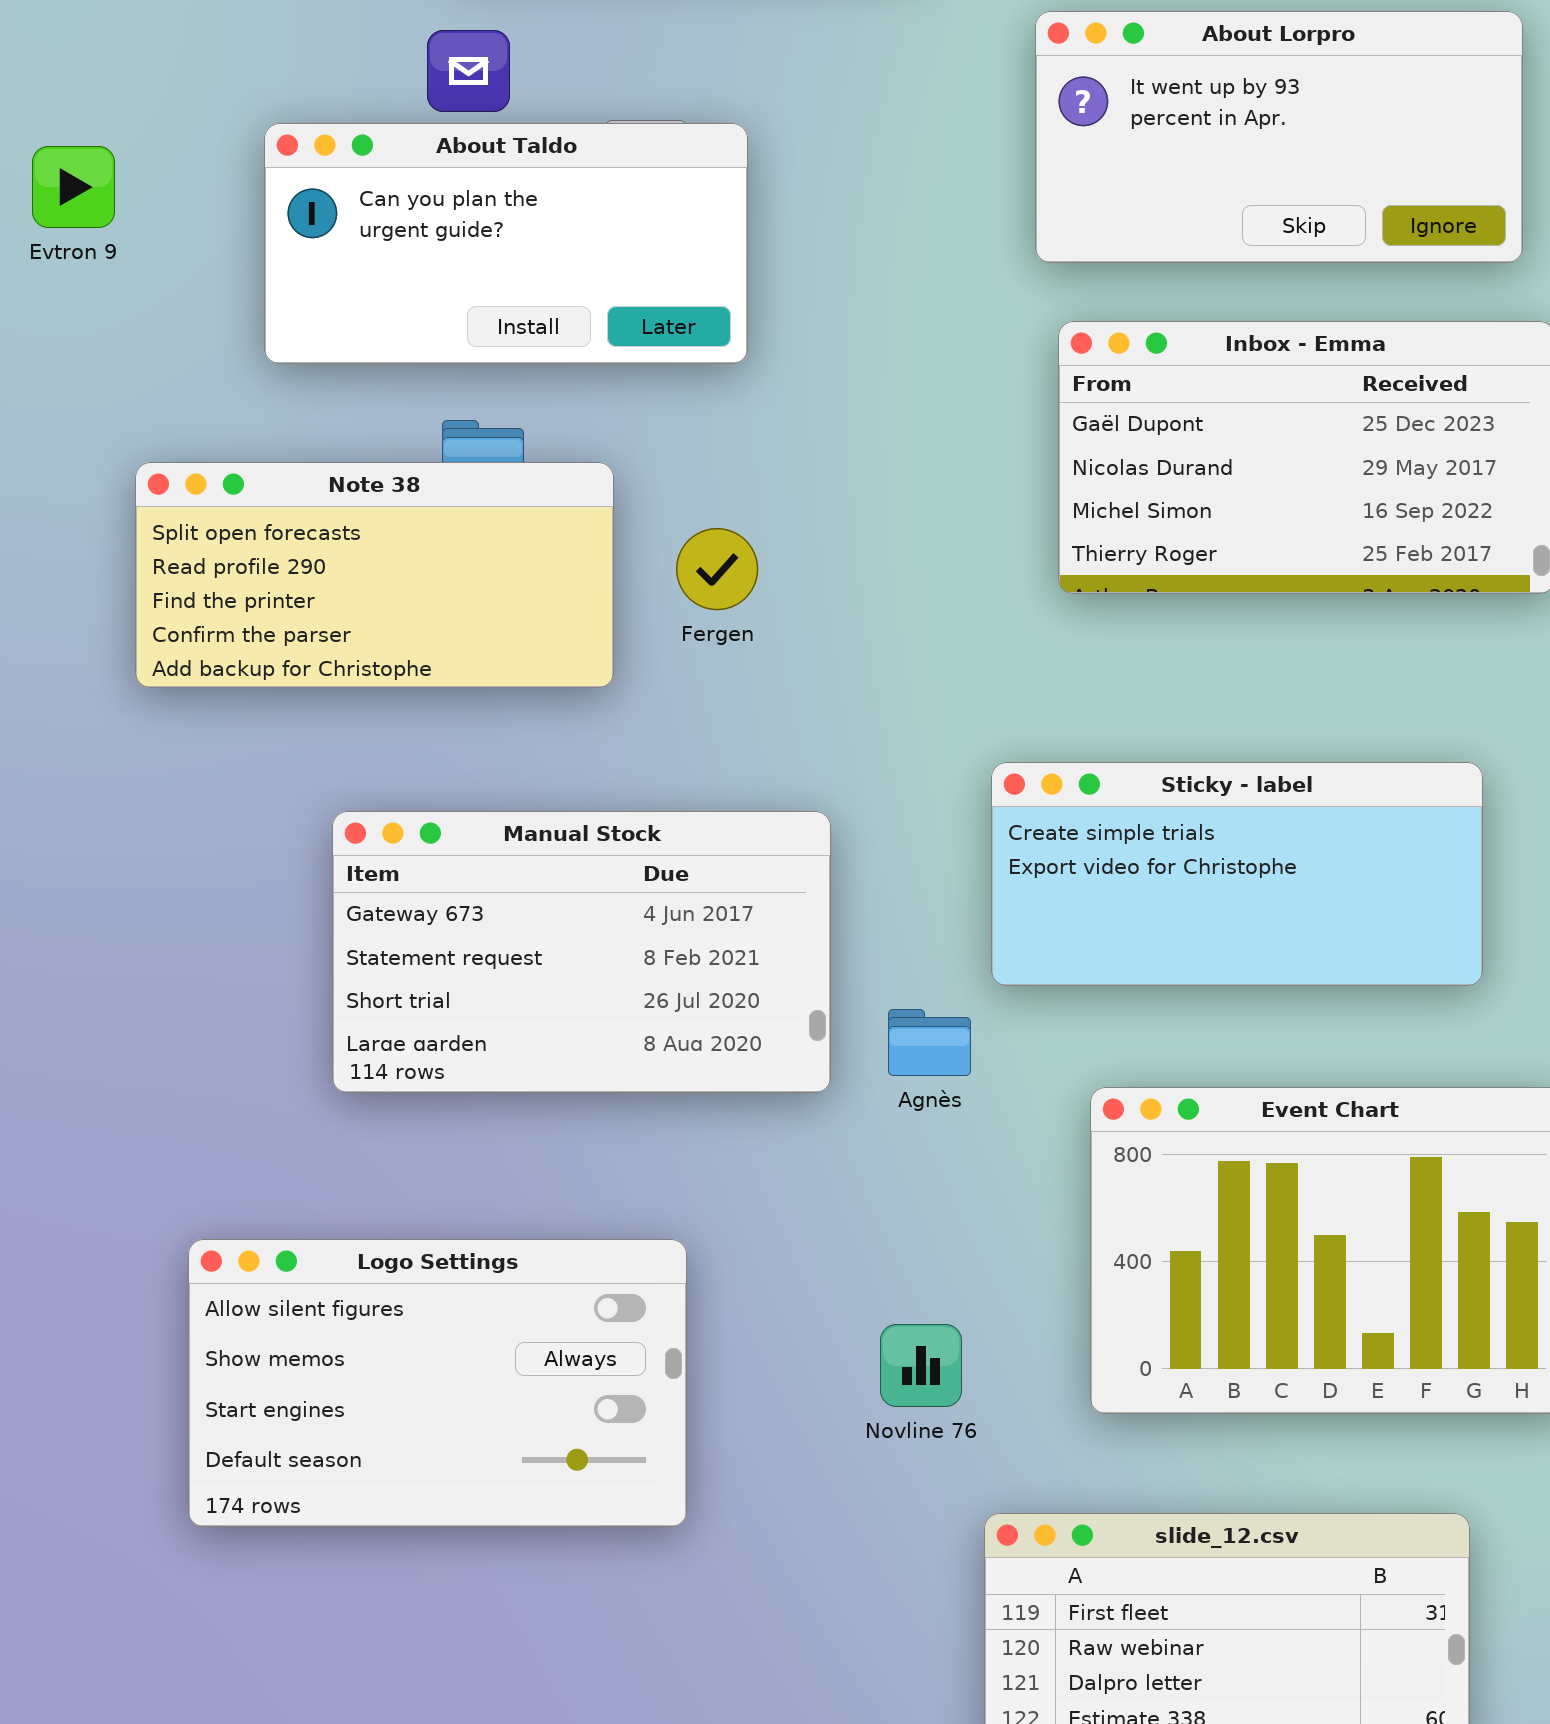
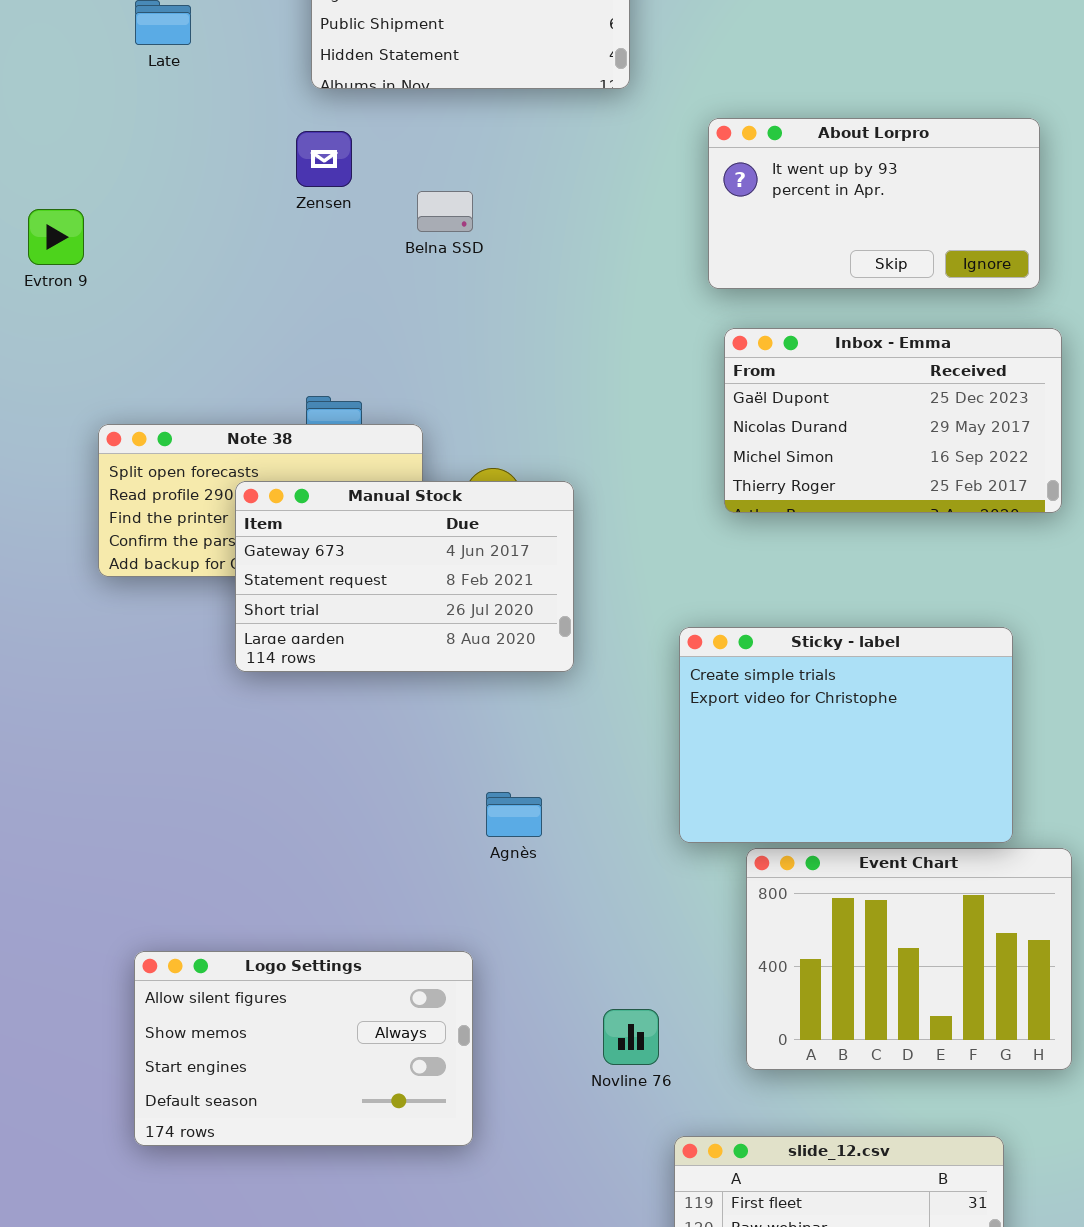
About Taldo: [264,123,748,364] -> none, closed
Sticky - label: [991,762,1483,986] -> [679,627,1013,843], resized
Manual Stock: [332,811,831,1093] -> [235,481,574,672], moved
Agnès: [888,1009,971,1076] -> [486,792,542,837], moved

